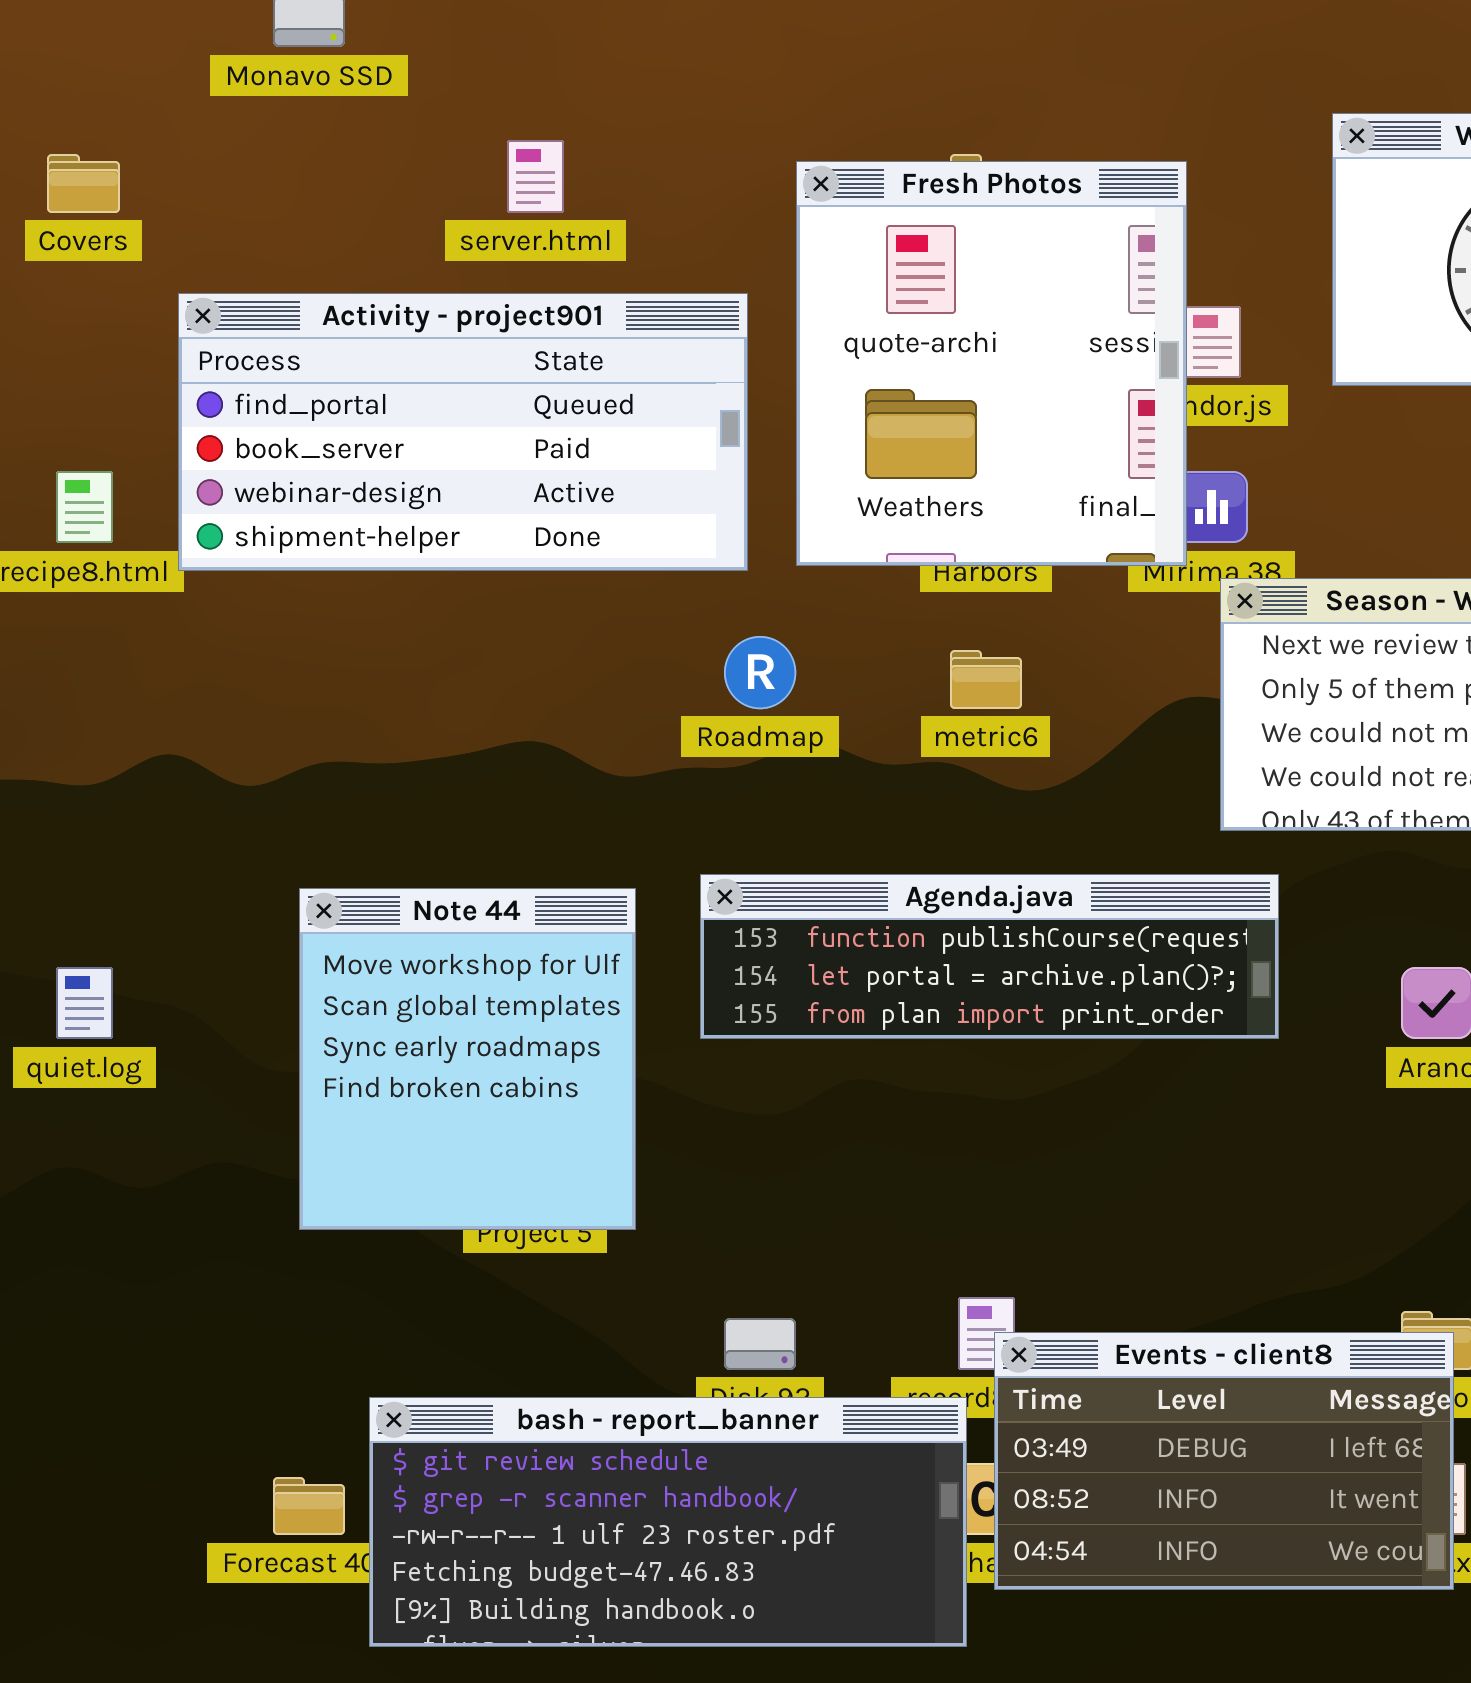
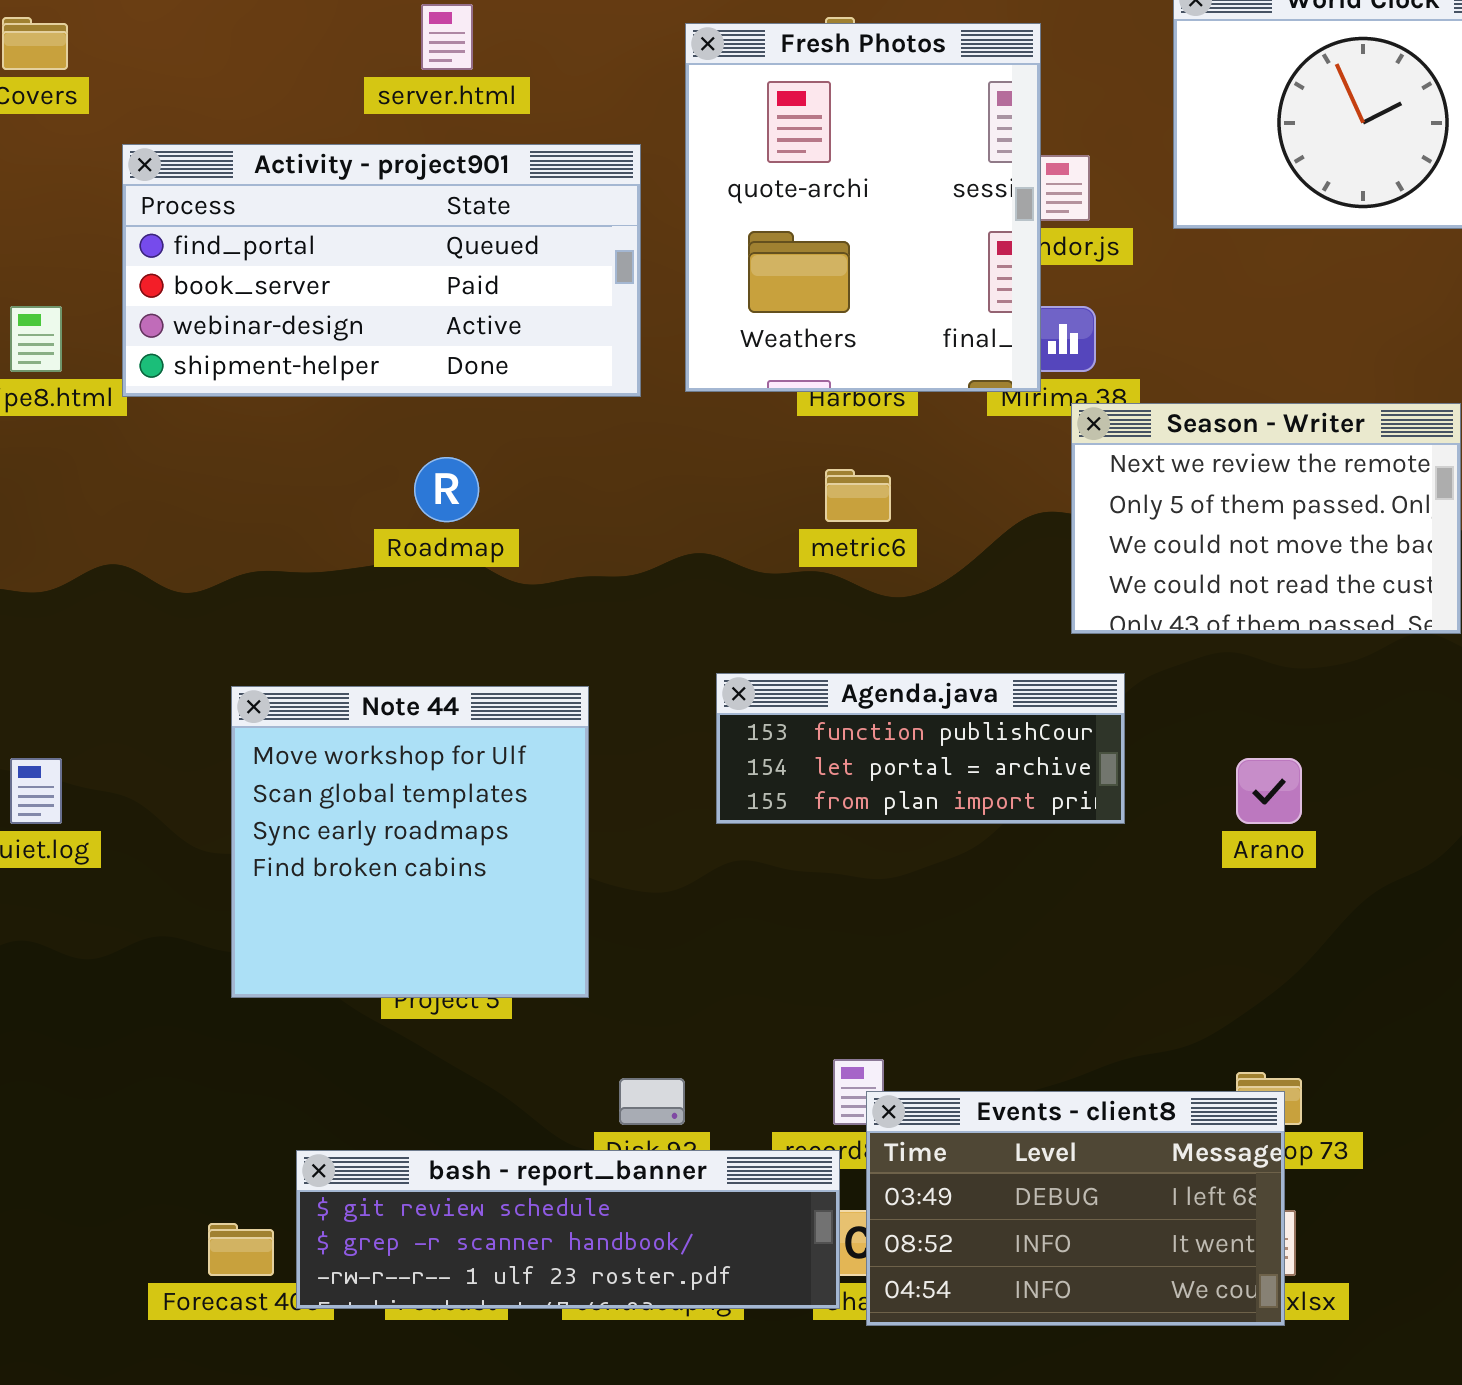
Roadmap: [724,636,796,709] -> [414,457,479,522], moved
Agenda.java: [700,874,1279,1039] -> [716,673,1125,824], resized
Note 44: [299,888,636,1230] -> [231,686,589,998], resized
bash - report_banner: [369,1397,967,1647] -> [296,1150,840,1309], resized

